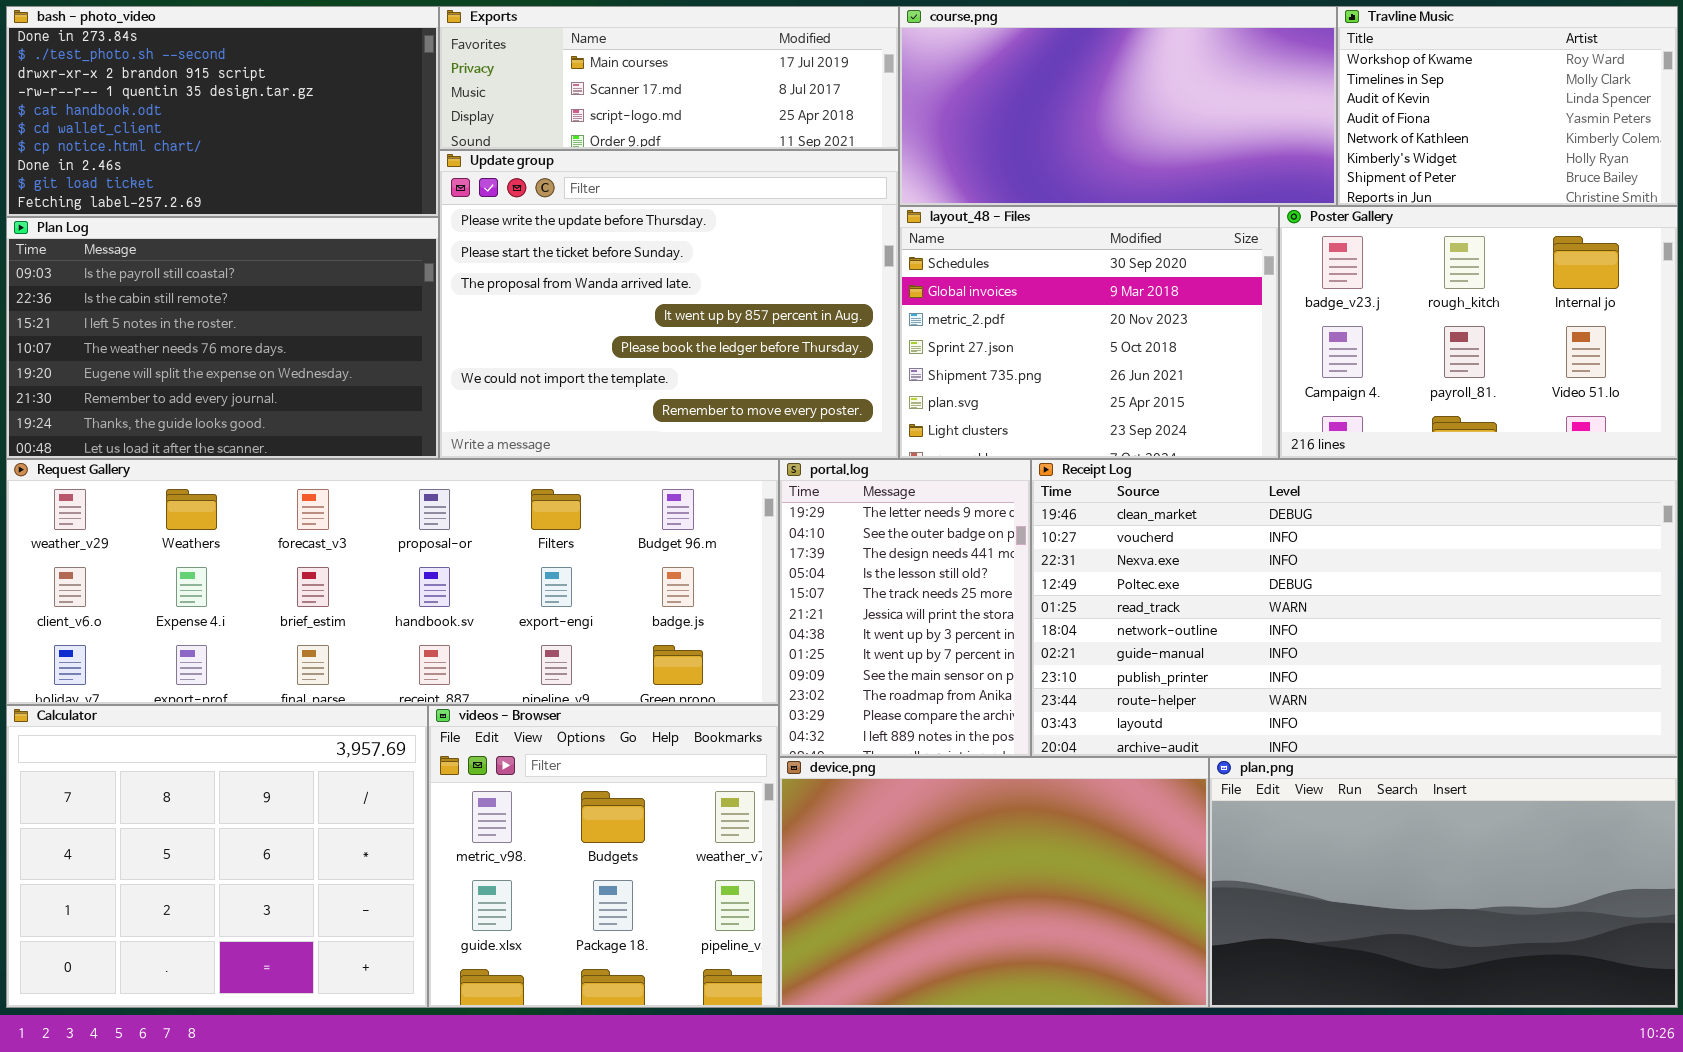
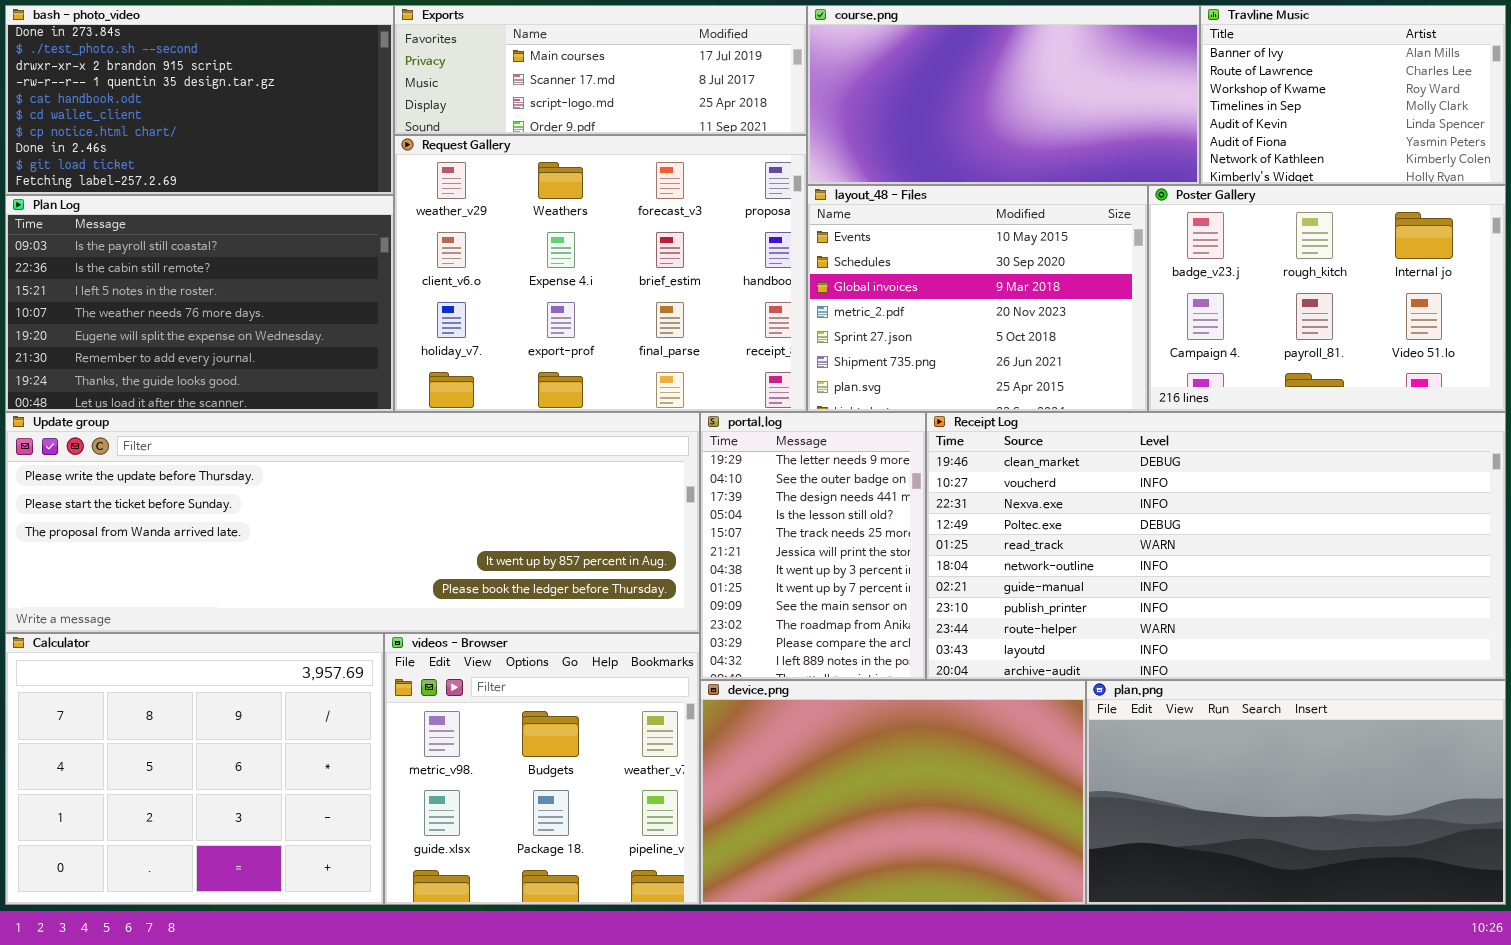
Travline Music: [1337,6,1678,206] -> [1200,5,1506,185], scrolled up 2 rows
Update group: [439,150,899,459] -> [5,412,700,633], moved, resized
layout_48 - Files: [899,206,1279,459] -> [807,185,1148,412], scrolled up 1 row
Request Gallery: [6,459,779,705] -> [394,135,807,412], moved, resized

